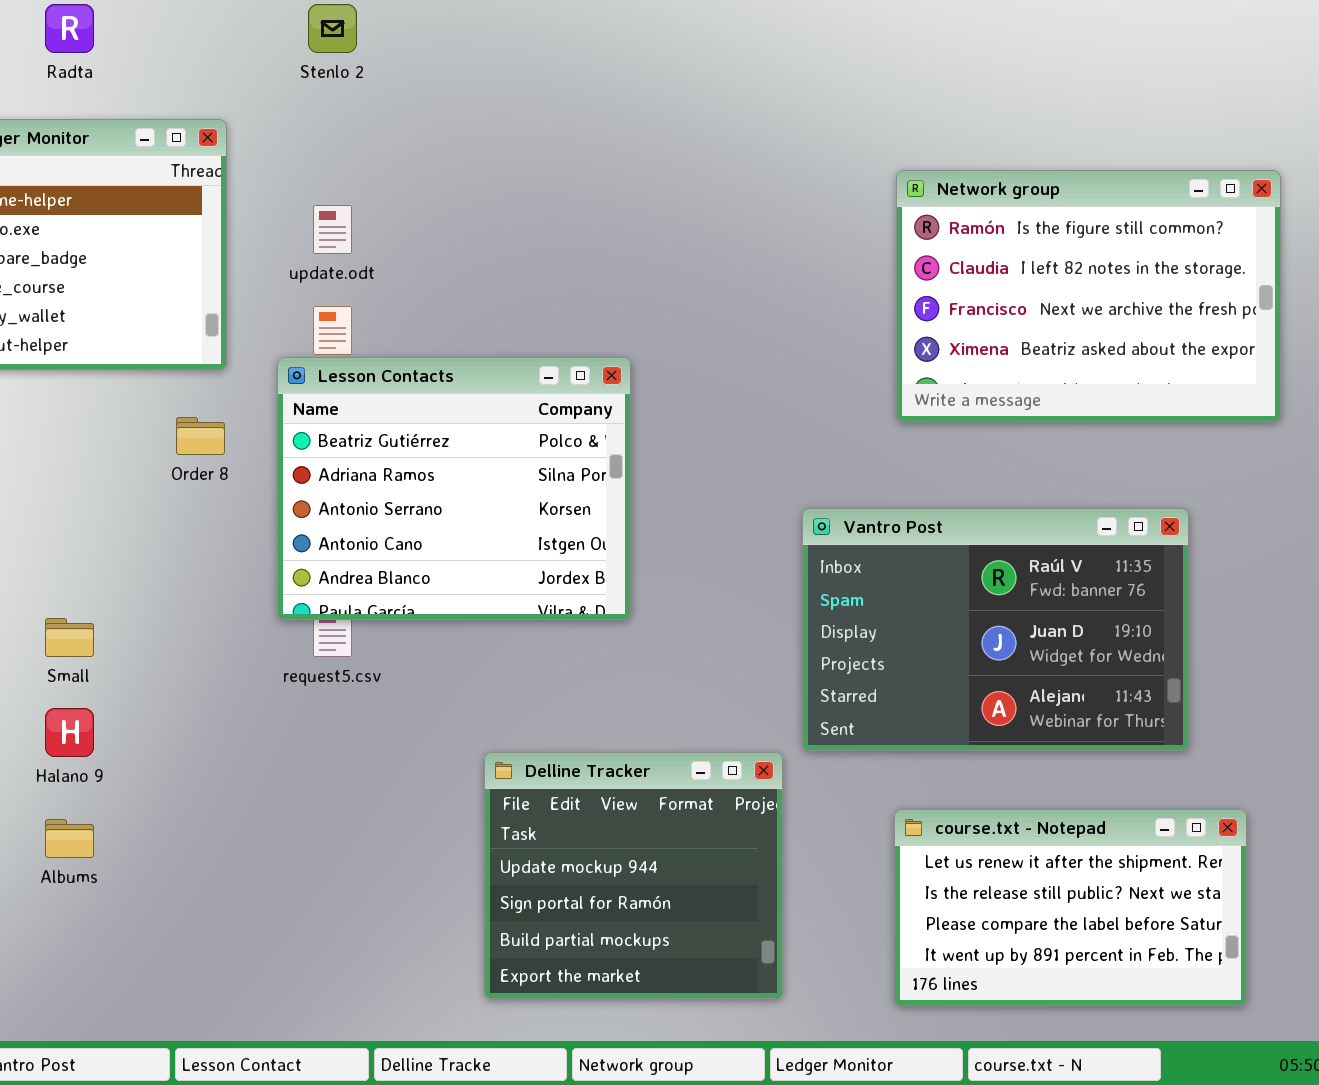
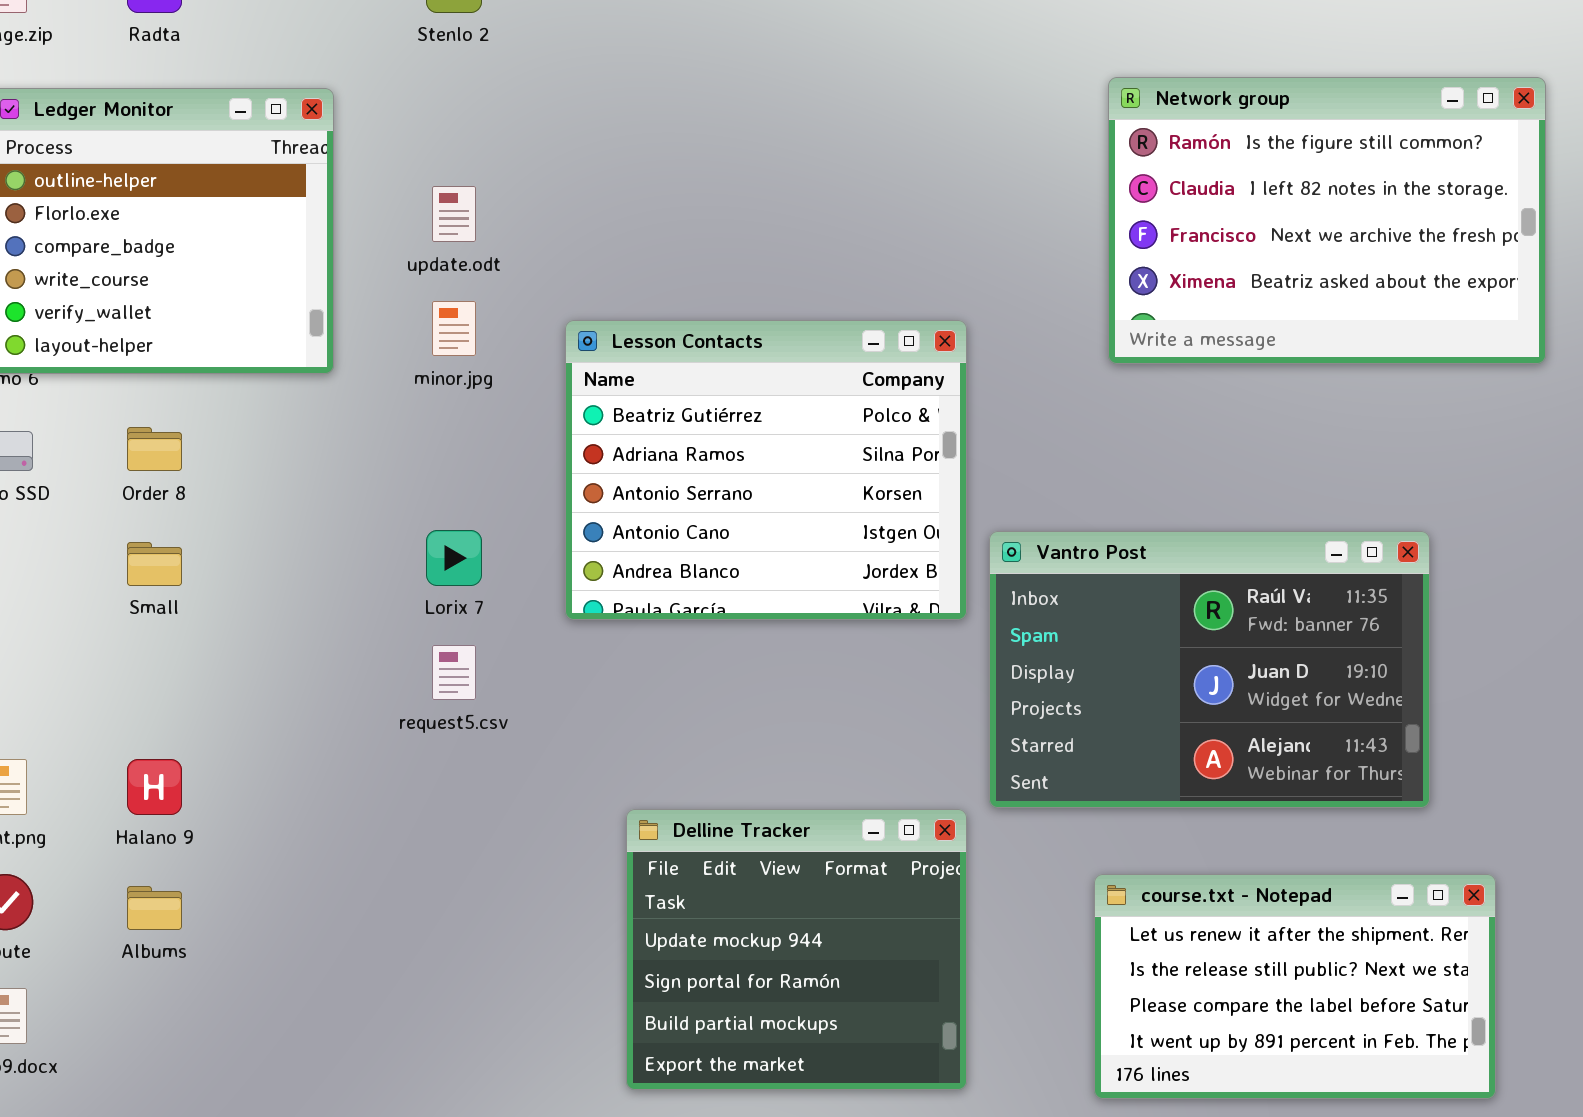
Network group: [896,170,1281,422] -> [1108,77,1546,364], moved
Lesson Contacts: [277,357,631,620] -> [565,320,967,620], moved
Order 8: [176,417,225,455] -> [127,427,182,471], moved
Small: [45,618,94,657] -> [127,542,182,586], moved

